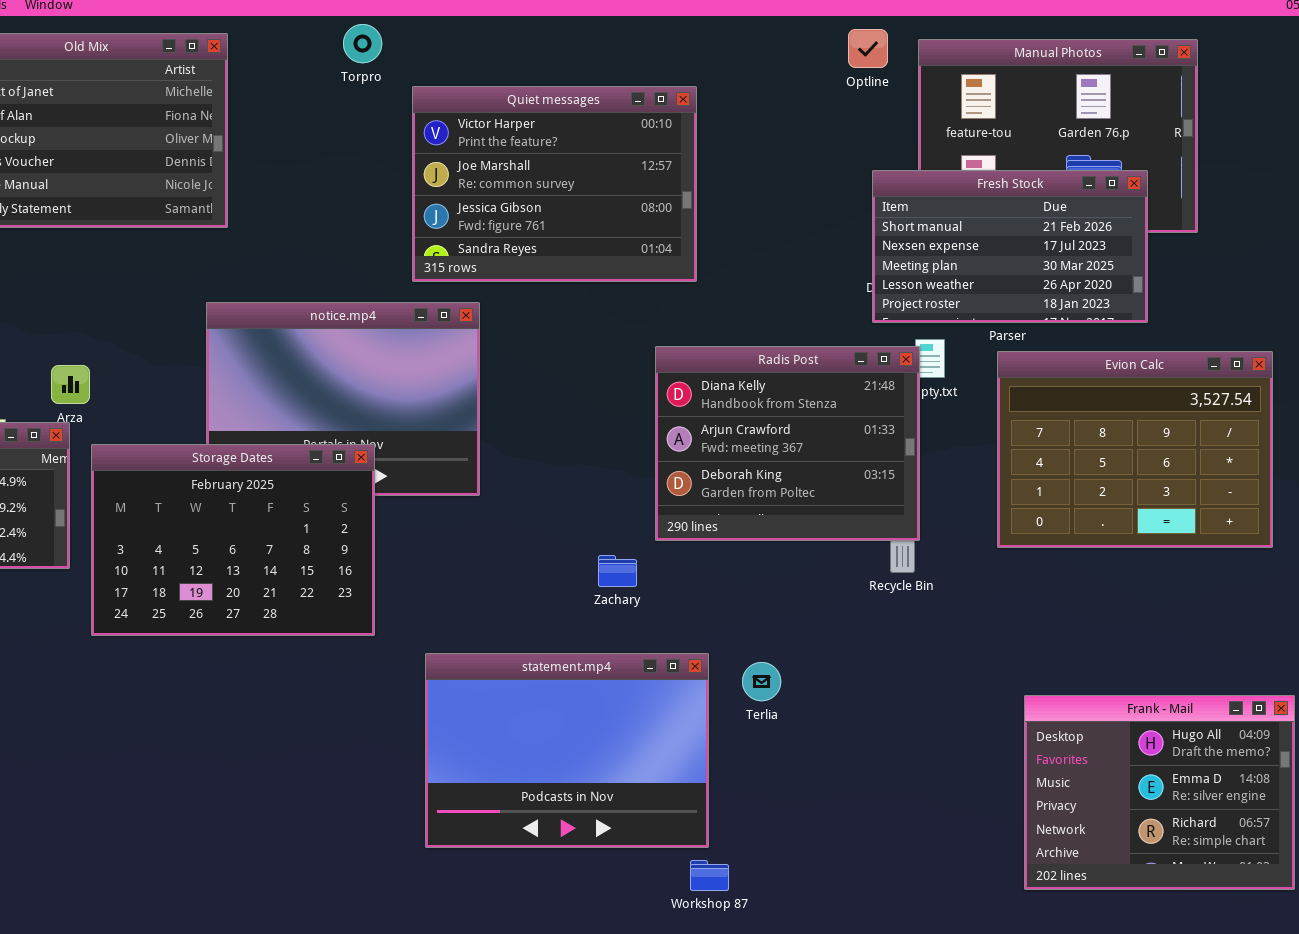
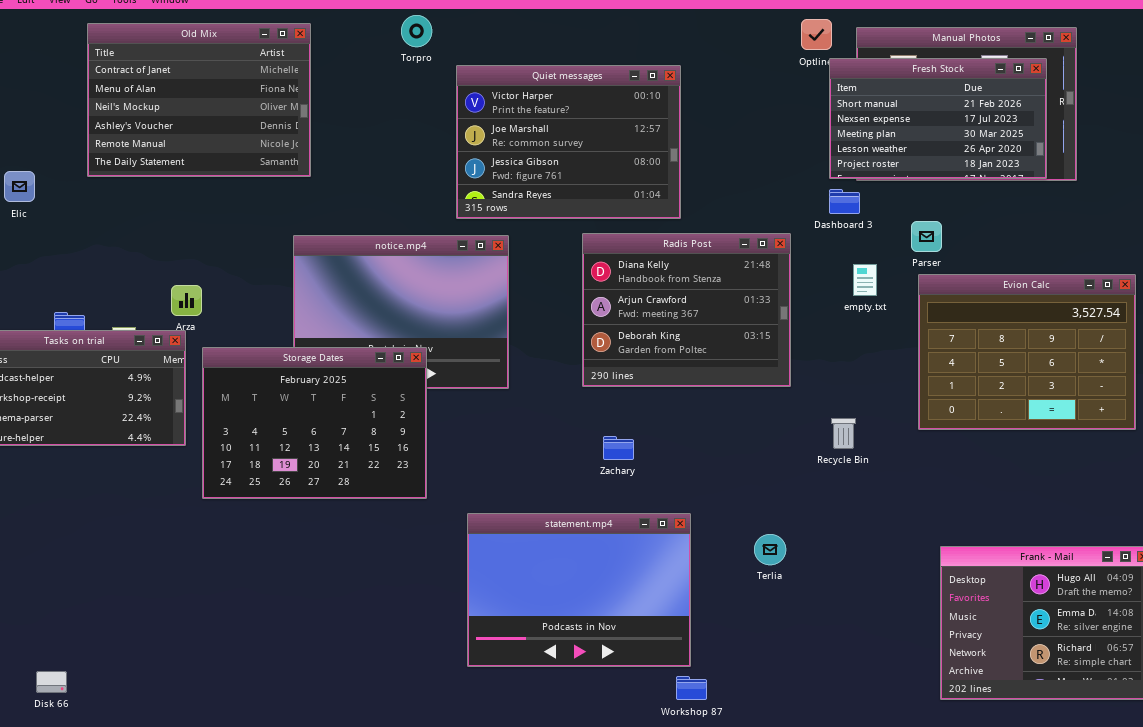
Fresh Stock: [872,170,1148,323] -> [829,58,1047,179], moved
Radis Post: [655,346,920,541] -> [582,233,791,387], moved
Terlia: [742,662,781,701] -> [754,534,786,565], moved

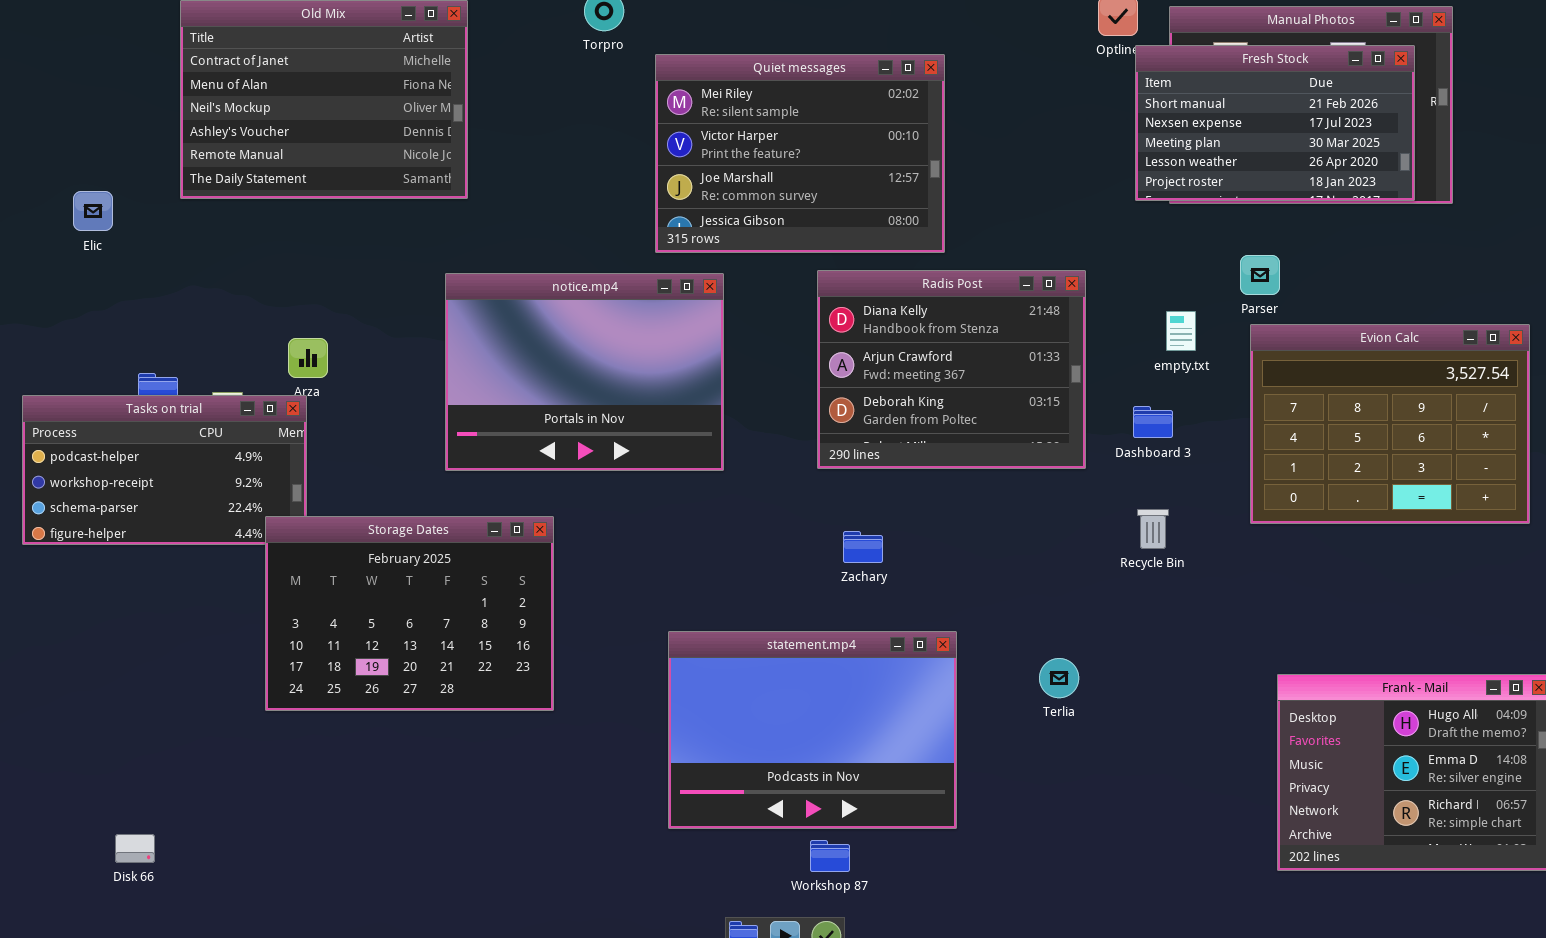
Quiet messages: [456,65,681,219] -> [655,54,945,253], scrolled up 1 row
Dashboard 3: [829,189,860,214] -> [1133,406,1173,438], moved
Storage Dates: [202,347,427,499] -> [265,516,554,711], moved
Workshop 87: [676,676,707,700] -> [810,840,850,872], moved

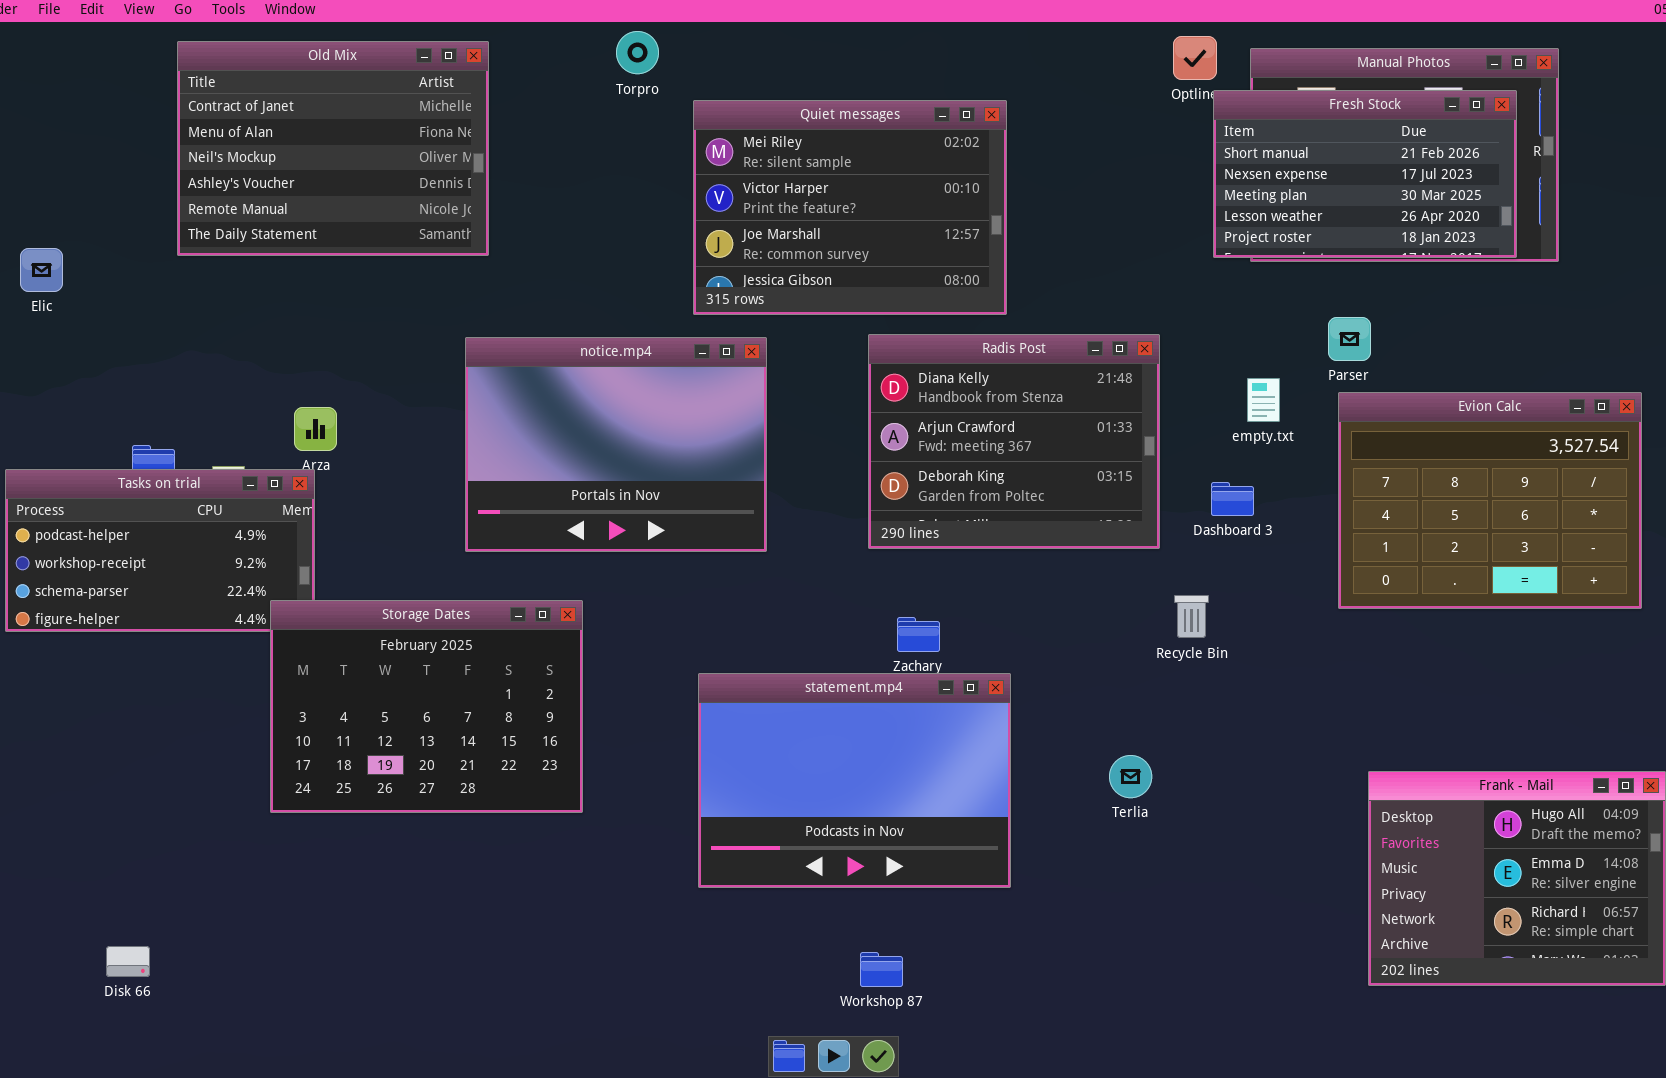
Elic: [73,191,113,231] -> [20,248,63,292], moved
Recycle Bin: [1137,509,1169,549] -> [1174,595,1209,638], moved
statement.mp4: [668,631,957,829] -> [698,673,1011,888], moved

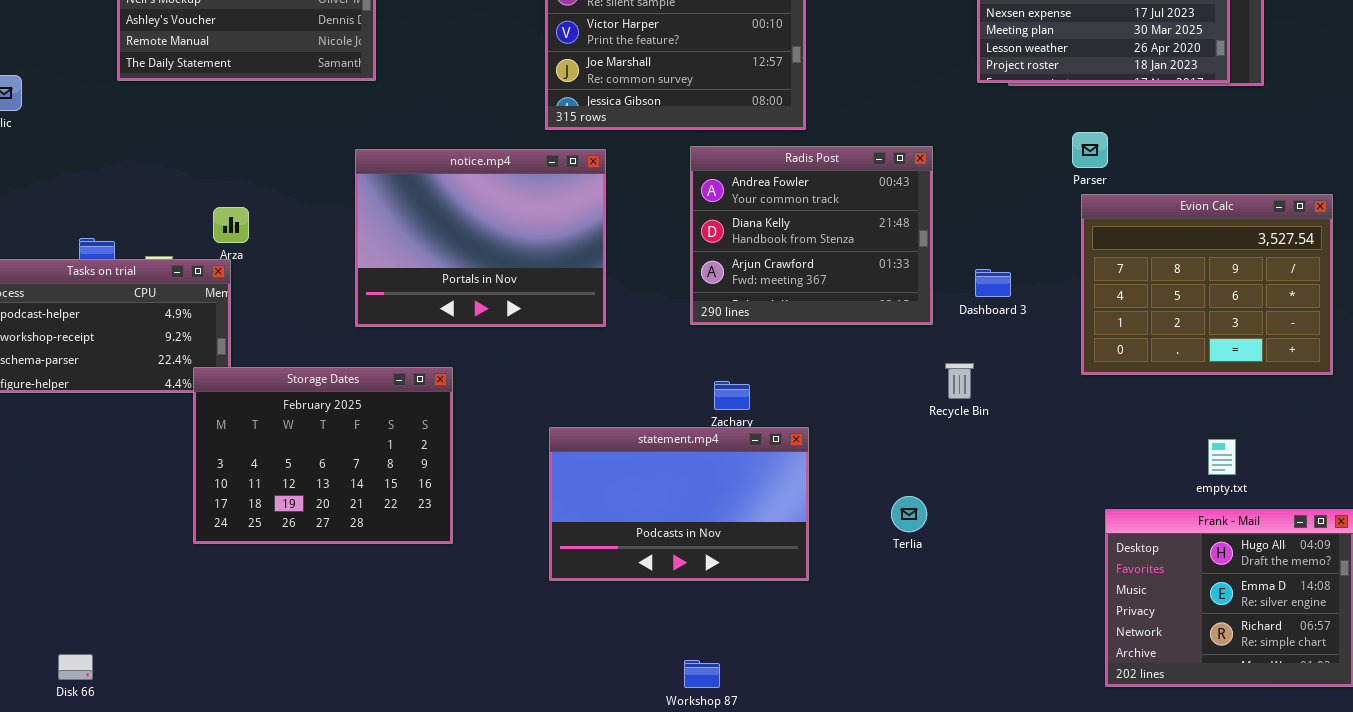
Radis Post: [868,334,1160,549] -> [690,146,933,325], scrolled up 1 row
empty.txt: [1247,378,1280,422] -> [1208,439,1236,475], moved
statement.mp4: [698,673,1011,888] -> [549,427,809,581], resized

